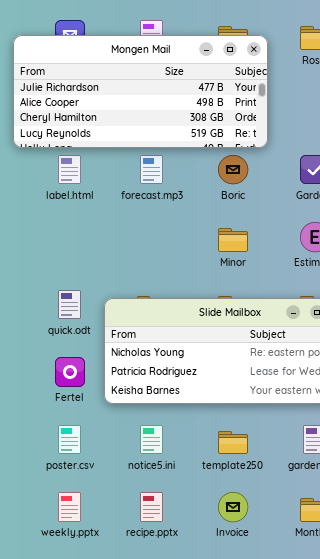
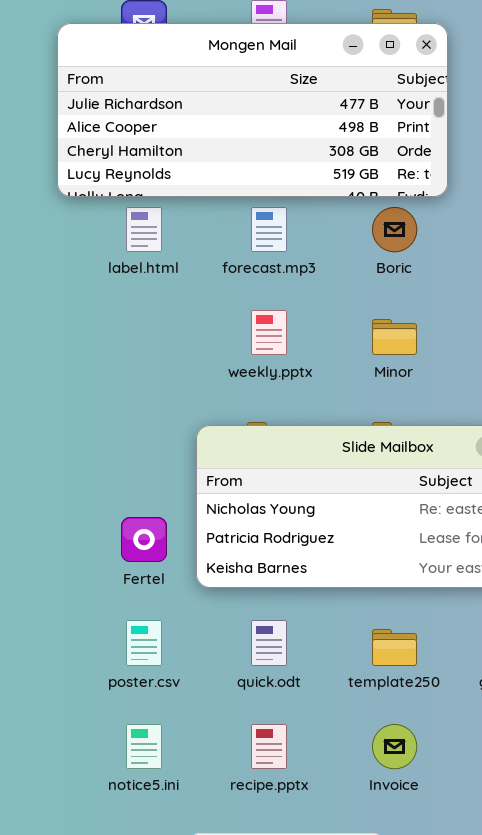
quick.odt: [58,290,81,319] -> [251,620,287,666], moved
notice5.ini: [140,425,163,454] -> [126,724,162,769], moved
weekly.pptx: [58,492,81,522] -> [251,310,287,355], moved

